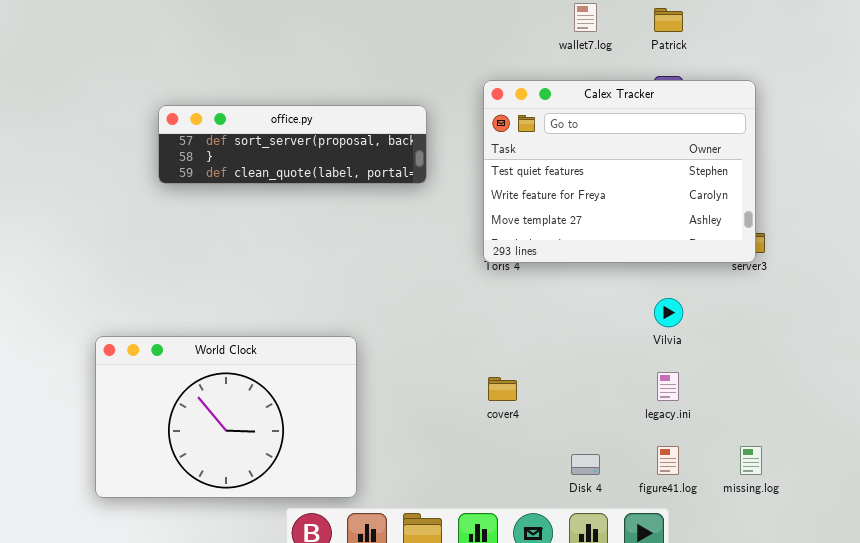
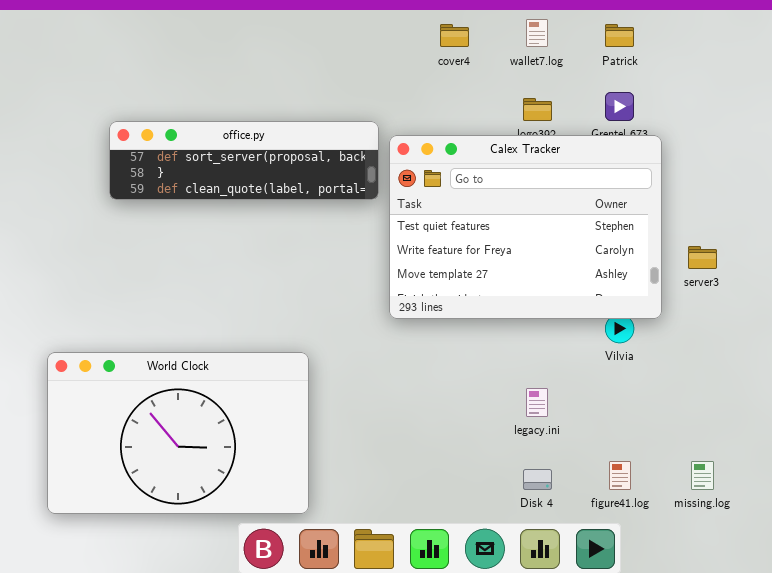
Calex Tracker: [483,80,756,263] -> [389,135,662,319], moved
legacy.ini: [657,372,679,401] -> [526,388,548,417], moved
cover4: [488,377,517,401] -> [440,24,469,47], moved

